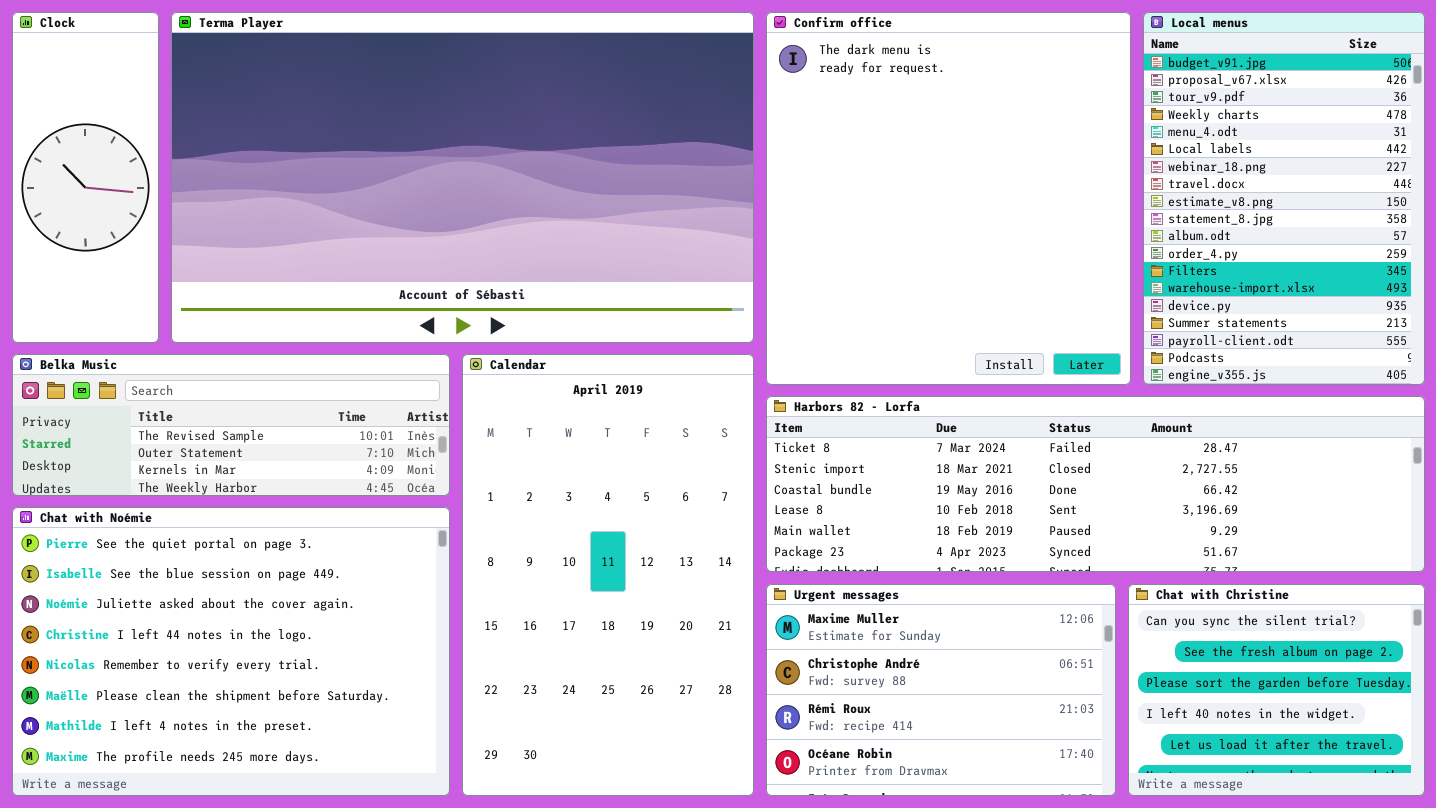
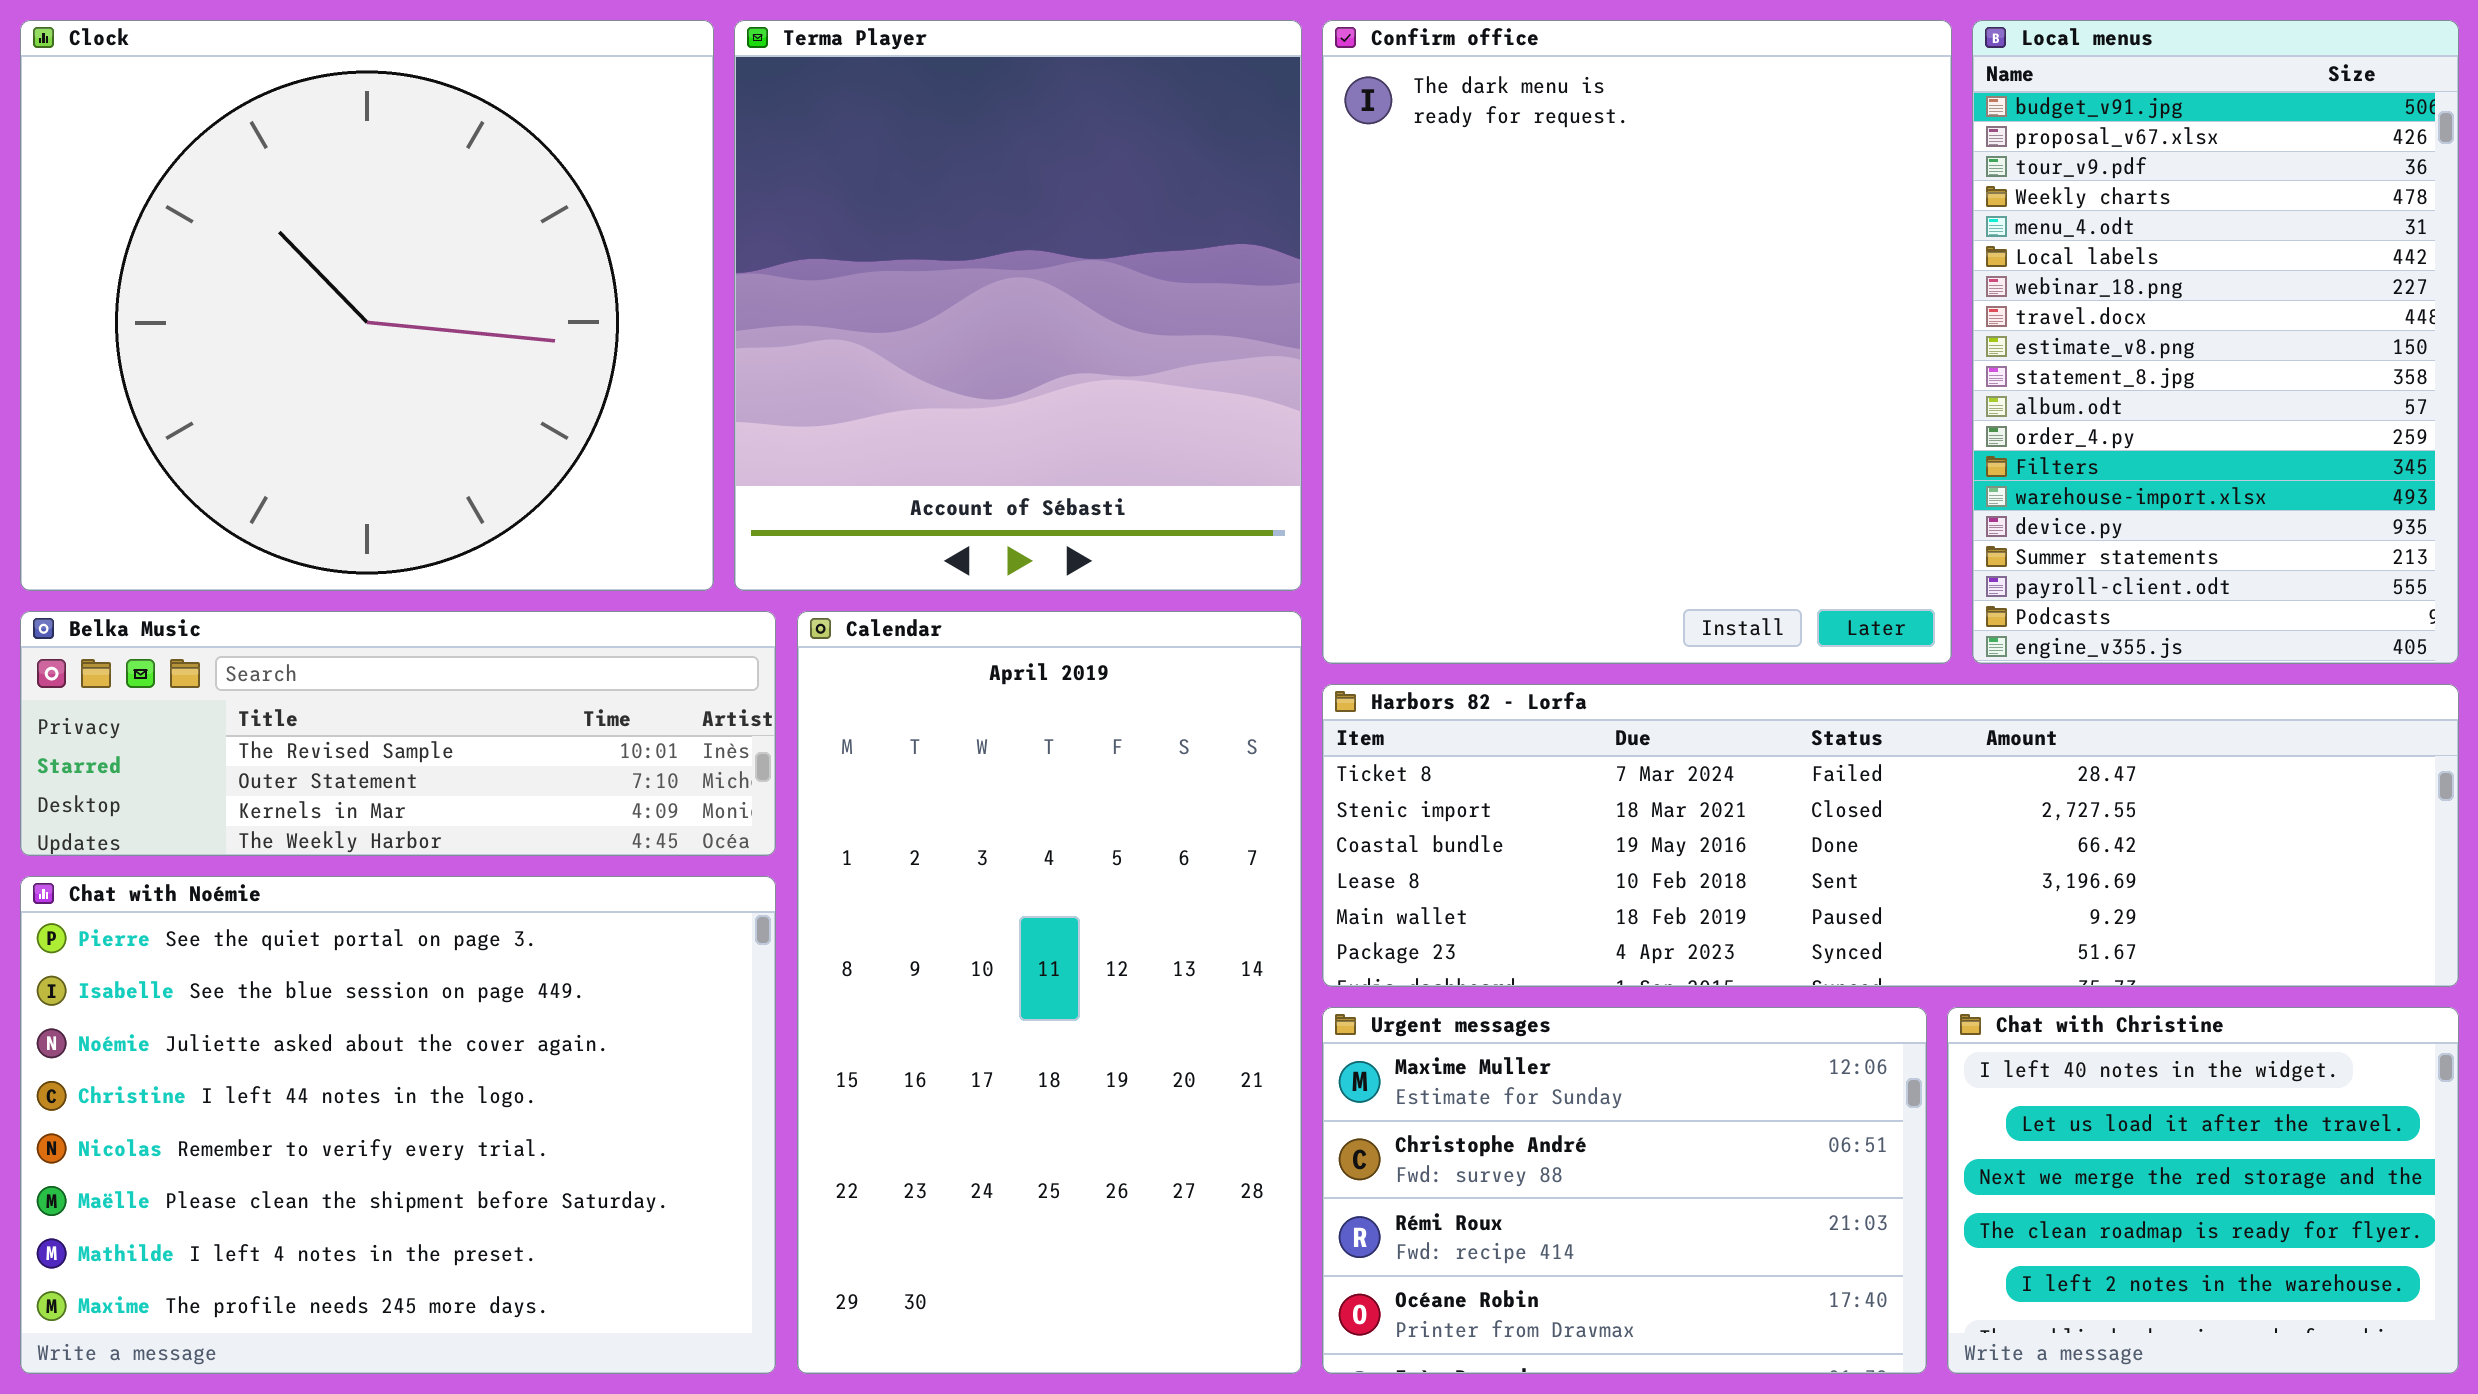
Clock: [12,12,159,343] -> [20,20,714,591], resized
Terma Player: [171,12,754,343] -> [734,20,1302,591], resized
Chat with Christine: [1128,584,1425,796] -> [1947,1007,2459,1374], scrolled down 3 rows

